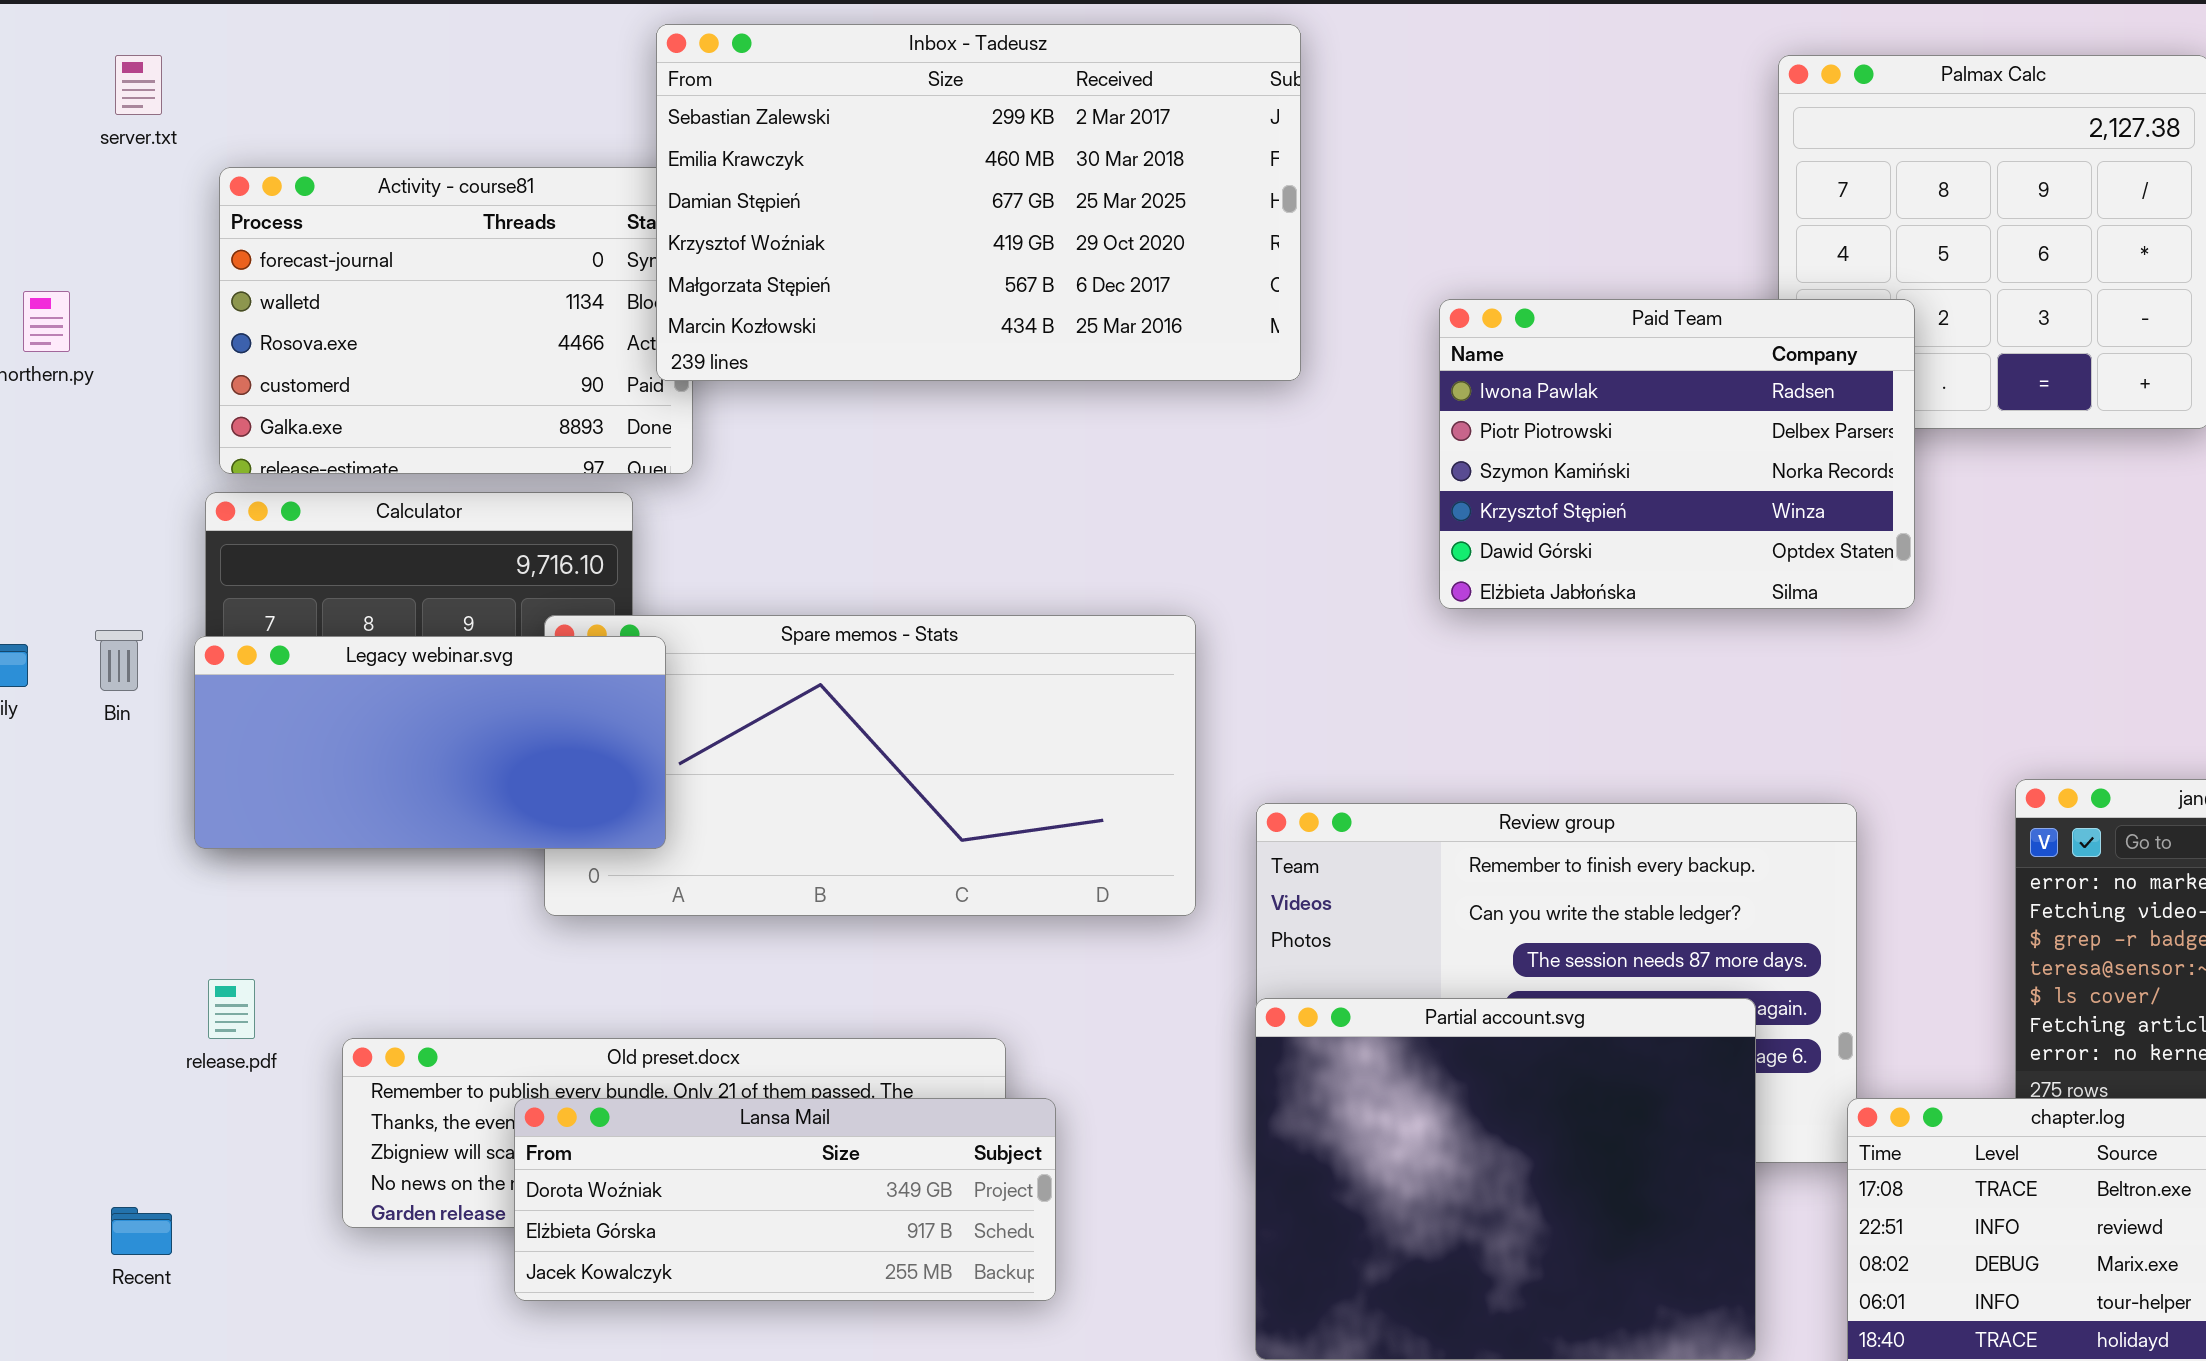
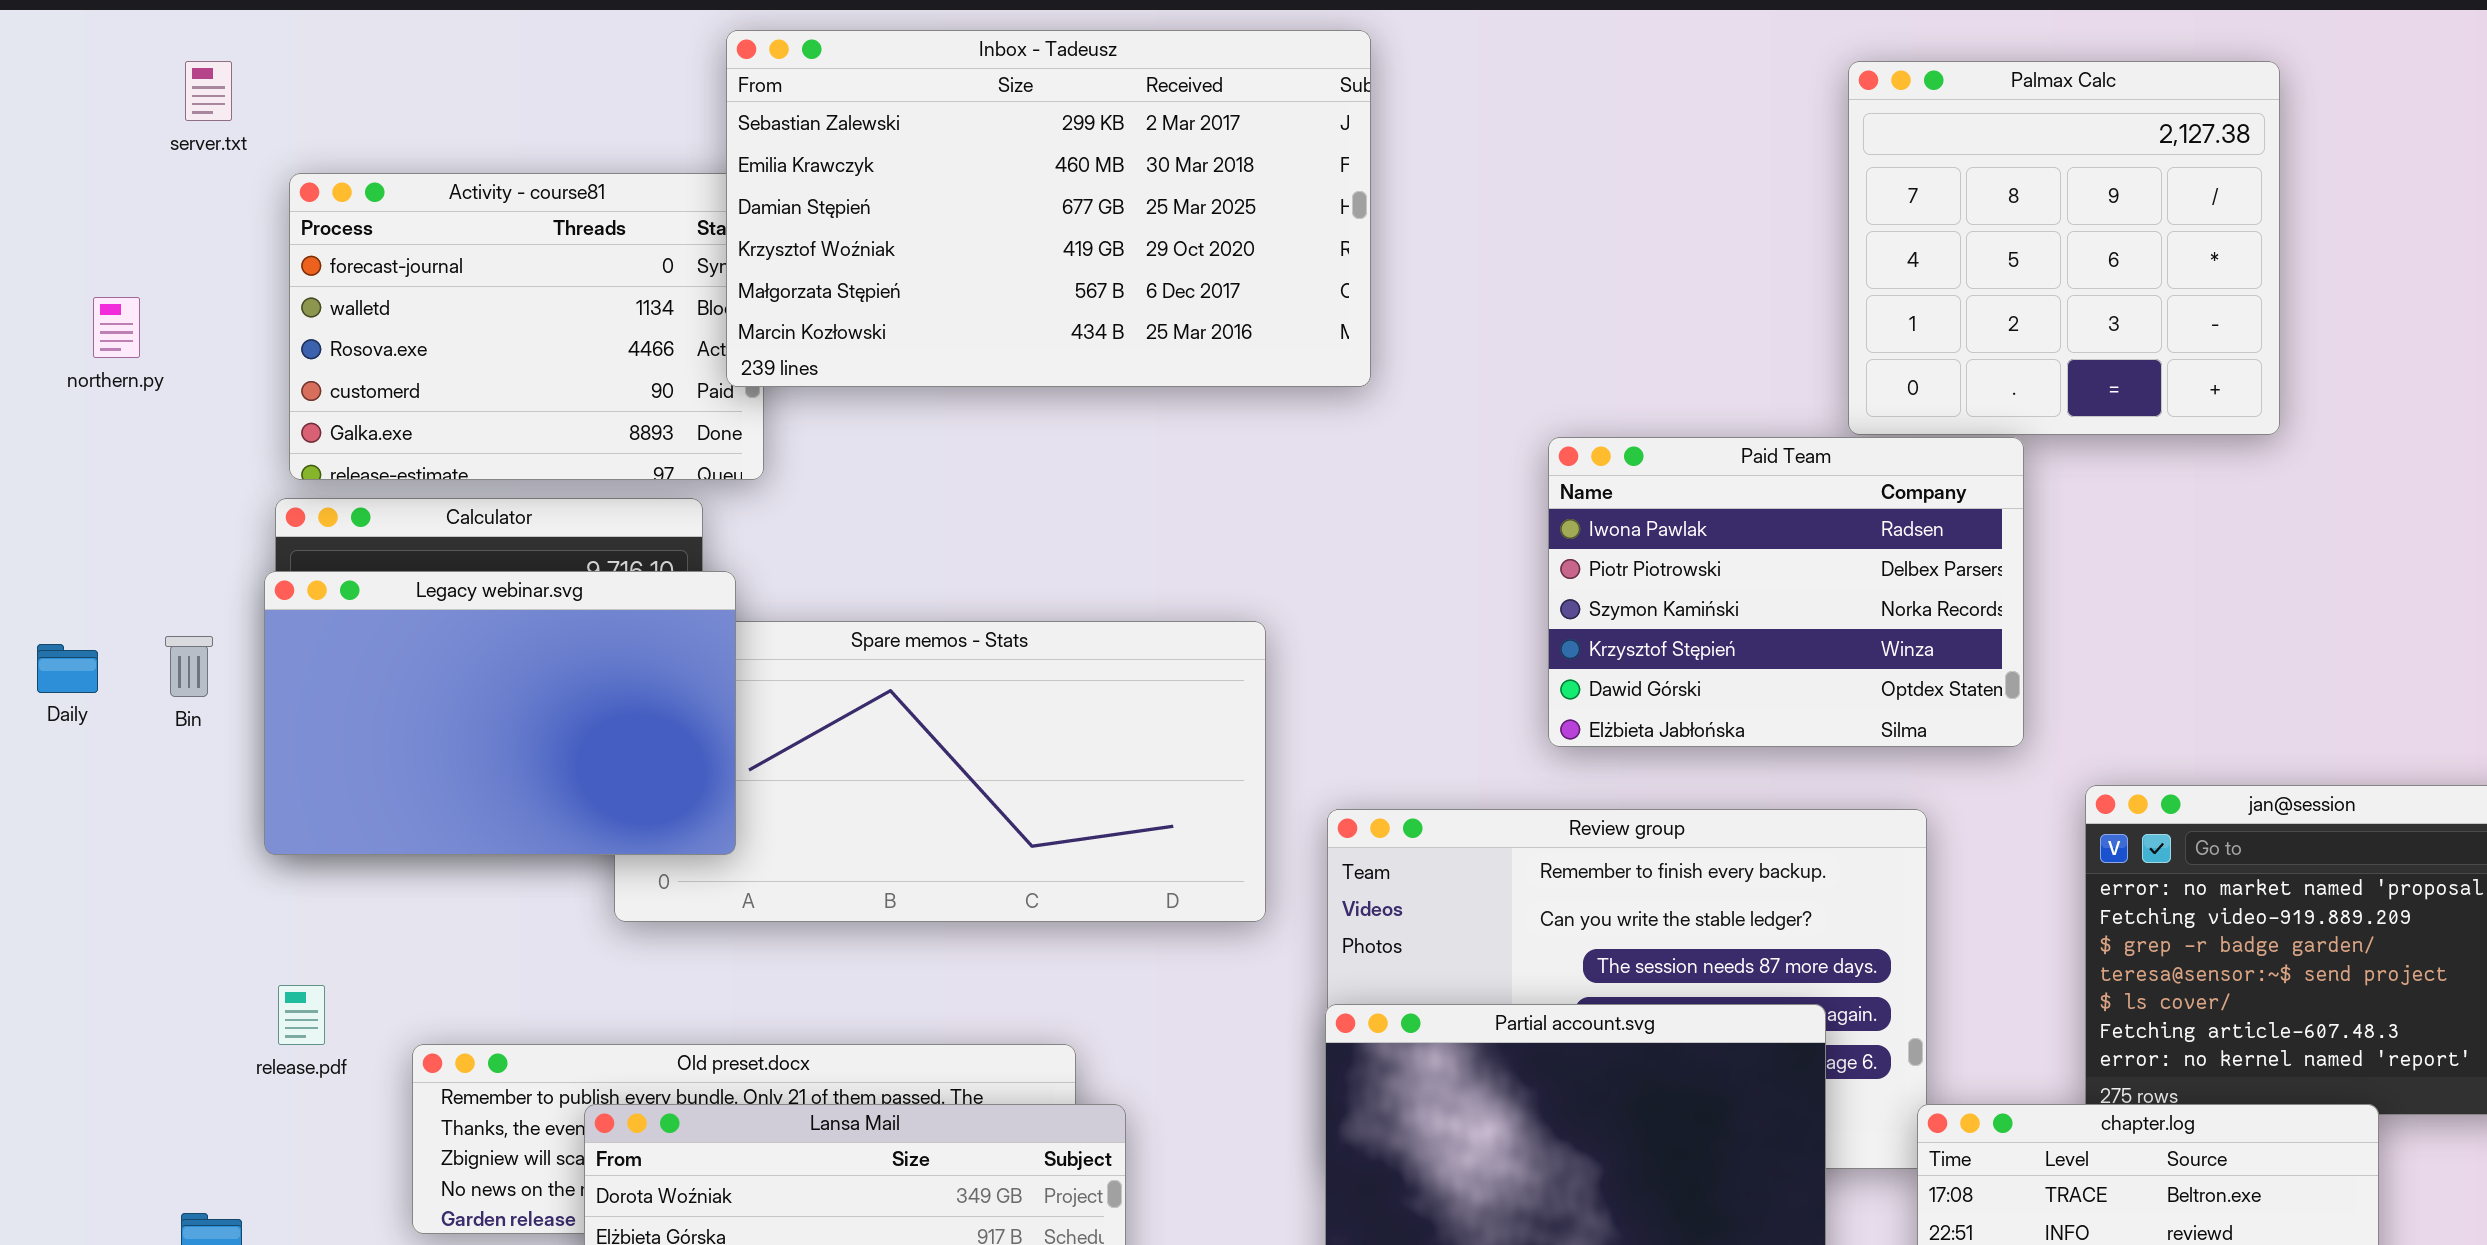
Paid Team: [1439,299,1915,609] -> [1548,437,2024,747], moved
Legacy webinar.svg: [194,636,666,849] -> [264,571,736,855], resized

